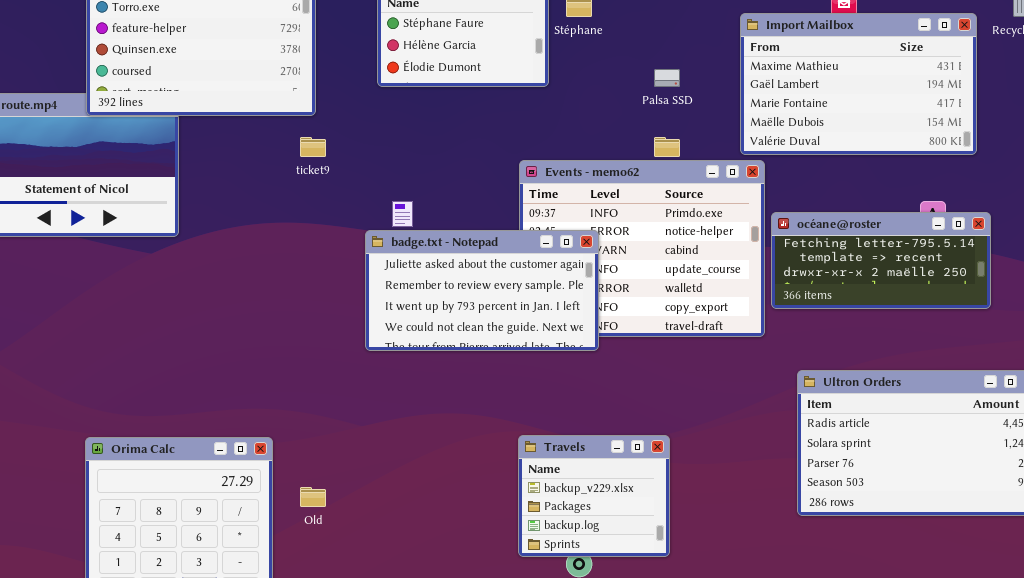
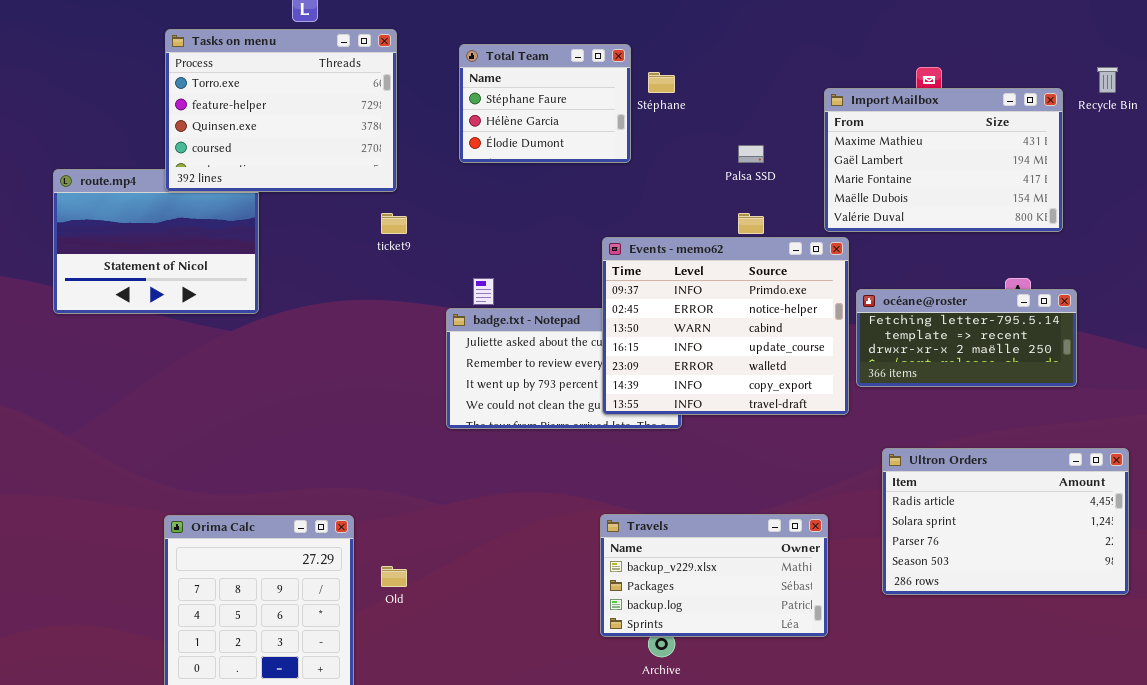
Events - memo62: [519,160,765,337] -> [602,237,849,415], raised
Travels: [518,435,670,557] -> [600,514,828,637], resized

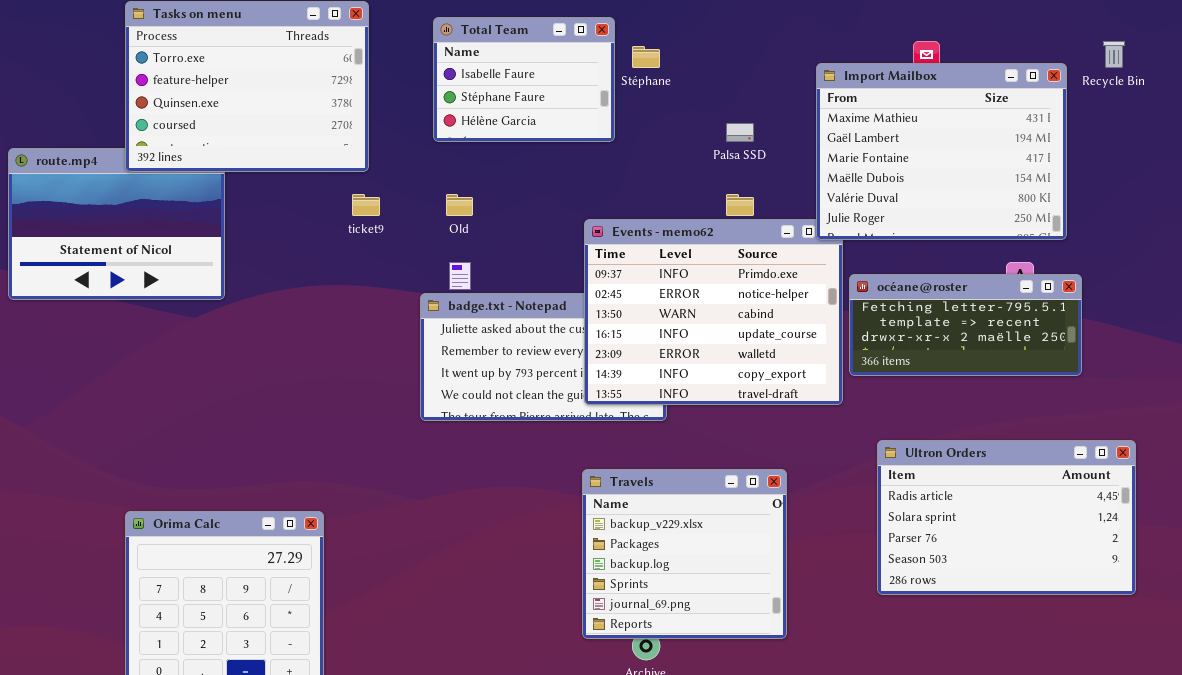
Total Team: [459,44,631,163] -> [433,17,615,142], scrolled up 1 row
Import Mailbox: [824,88,1063,232] -> [816,63,1067,240], resized
Travels: [600,514,828,637] -> [582,469,787,639], resized
Old: [381,566,407,587] -> [446,194,473,216], moved

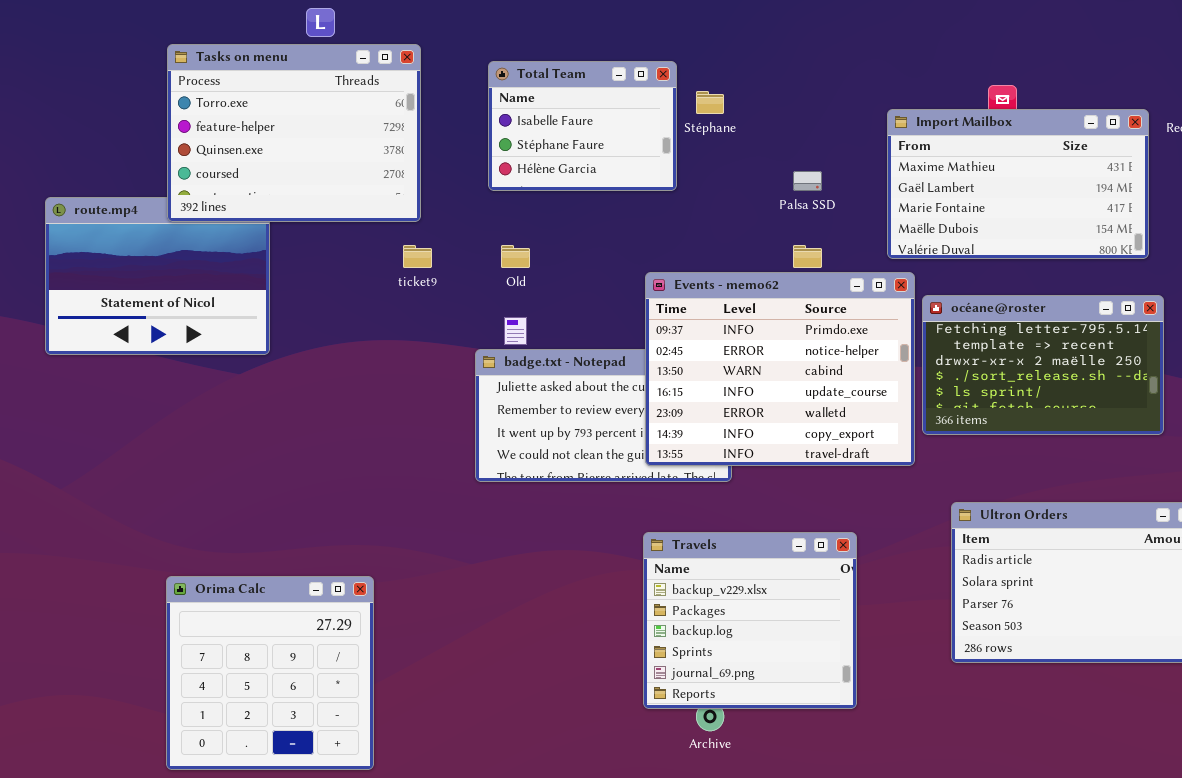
Import Mailbox: [816,63,1067,240] -> [887,109,1149,259], resized
océane@roster: [849,274,1082,376] -> [922,295,1164,435], resized

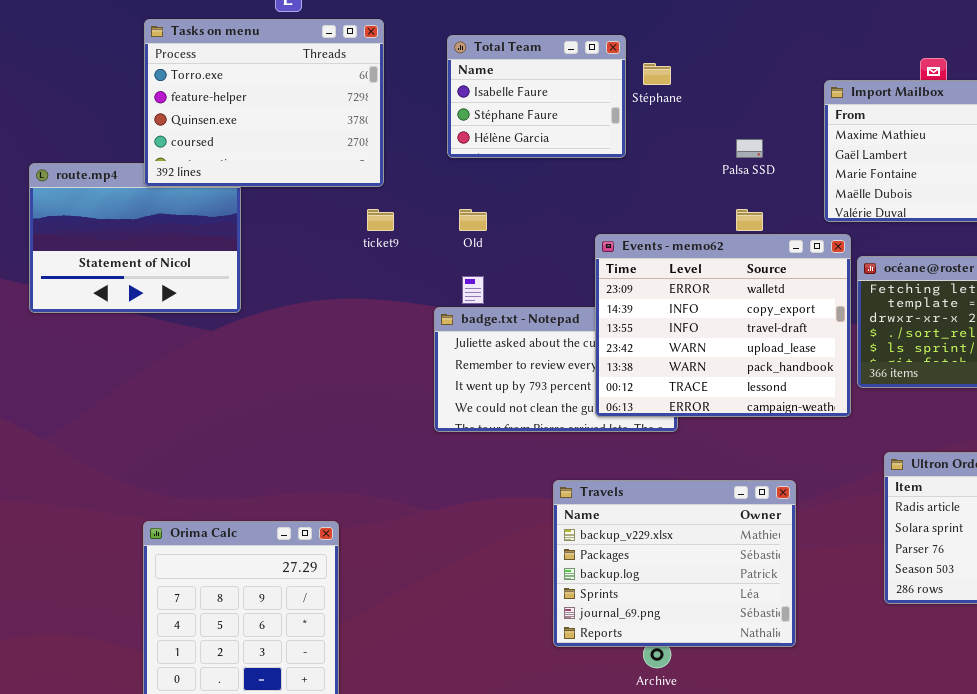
Events - memo62: [645,272,915,466] -> [595,234,851,417], scrolled down 4 rows
Travels: [643,532,857,709] -> [553,480,796,647], resized

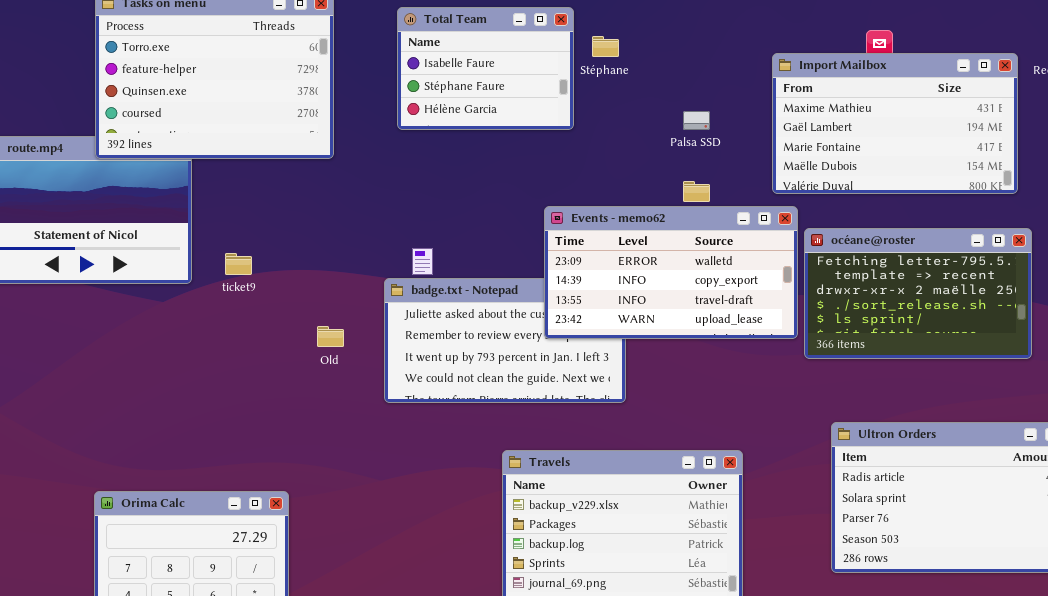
ticket9: [367,209,394,231] -> [225,253,252,275], moved
Old: [459,209,487,231] -> [317,326,344,347], moved
Events - memo62: [595,234,851,417] -> [544,206,798,339], resized

